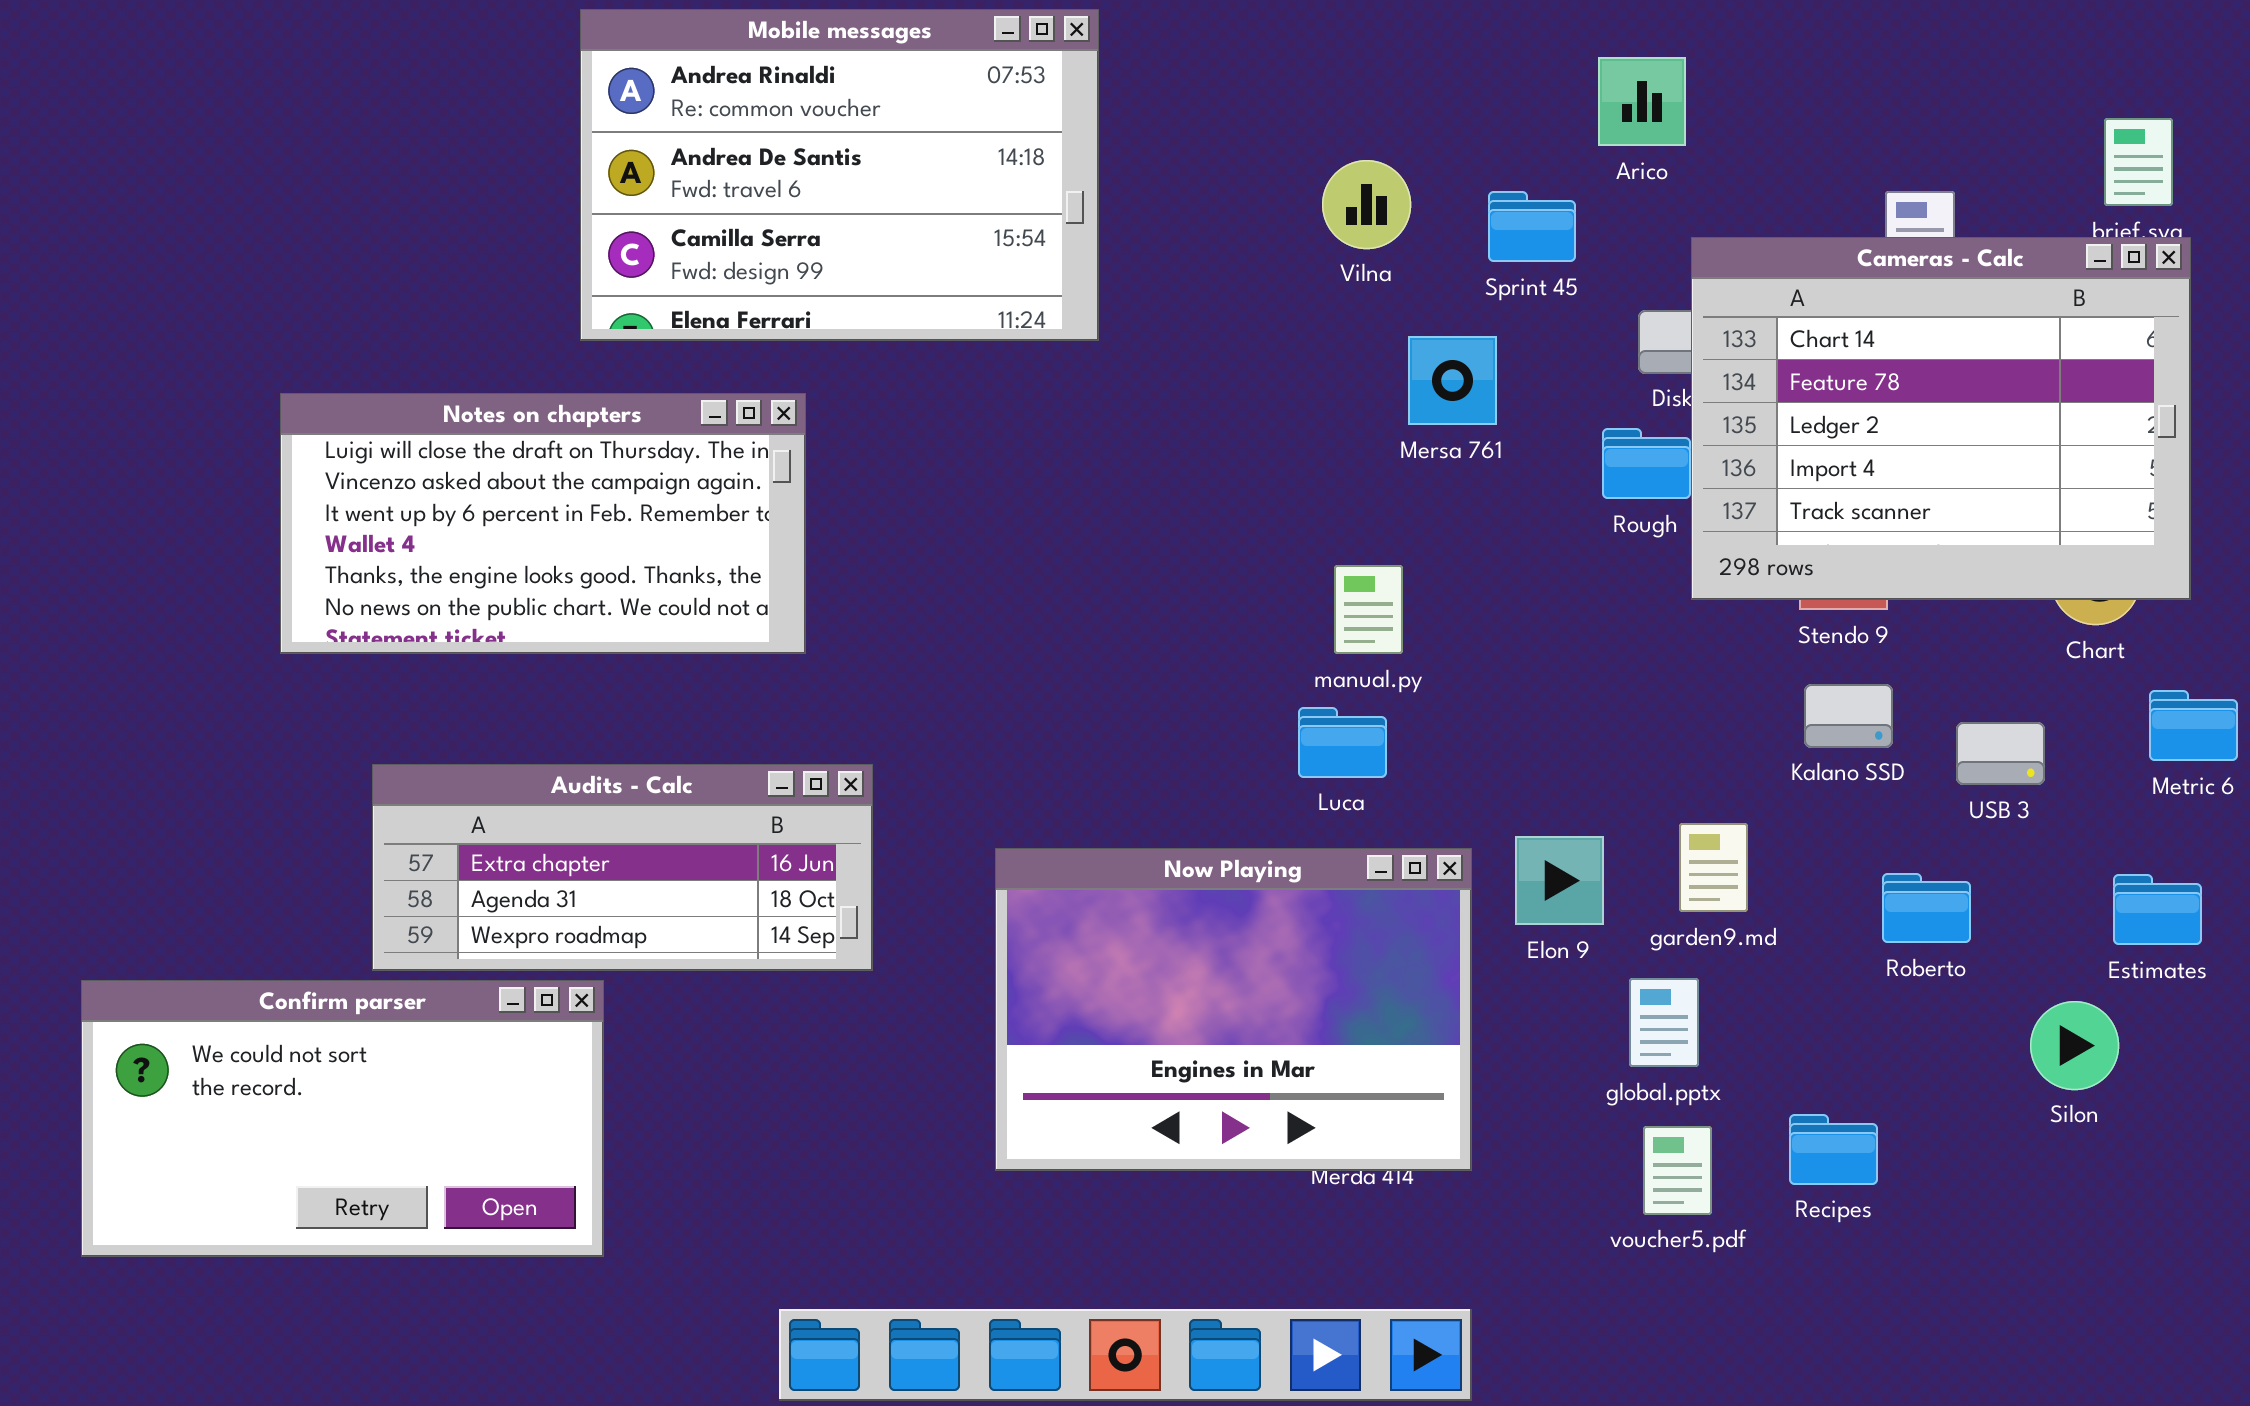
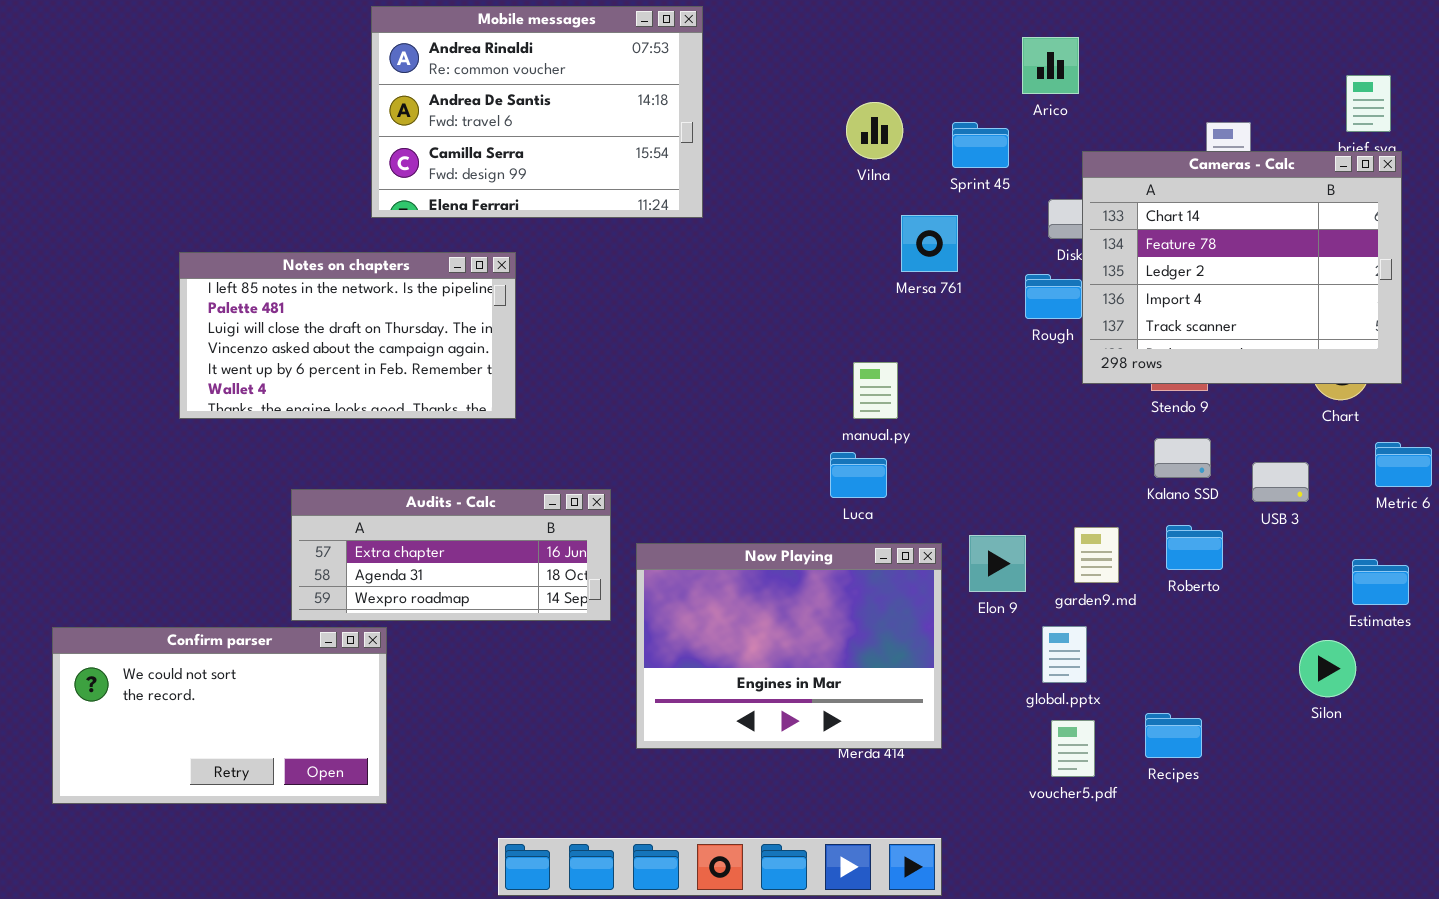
Notes on chapters: [280,393,806,654] -> [179,252,516,419], scrolled up 2 rows
Audits - Calc: [372,764,873,971] -> [291,489,611,621], moved
Roberto: [1882,873,1971,943] -> [1166,525,1223,570], moved

